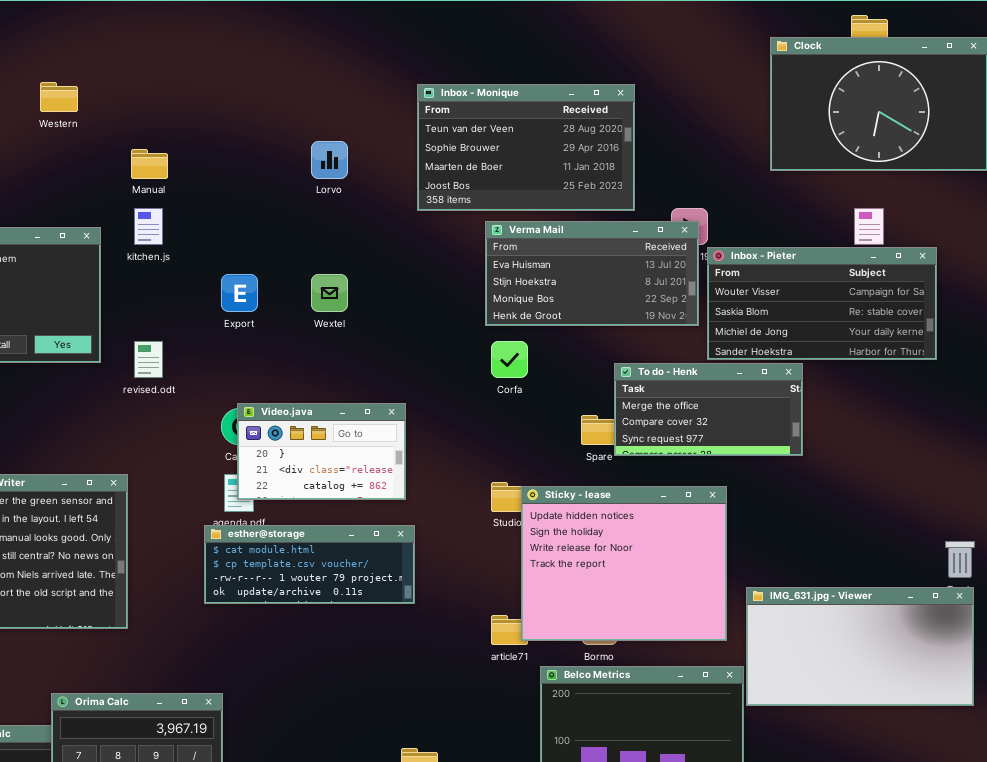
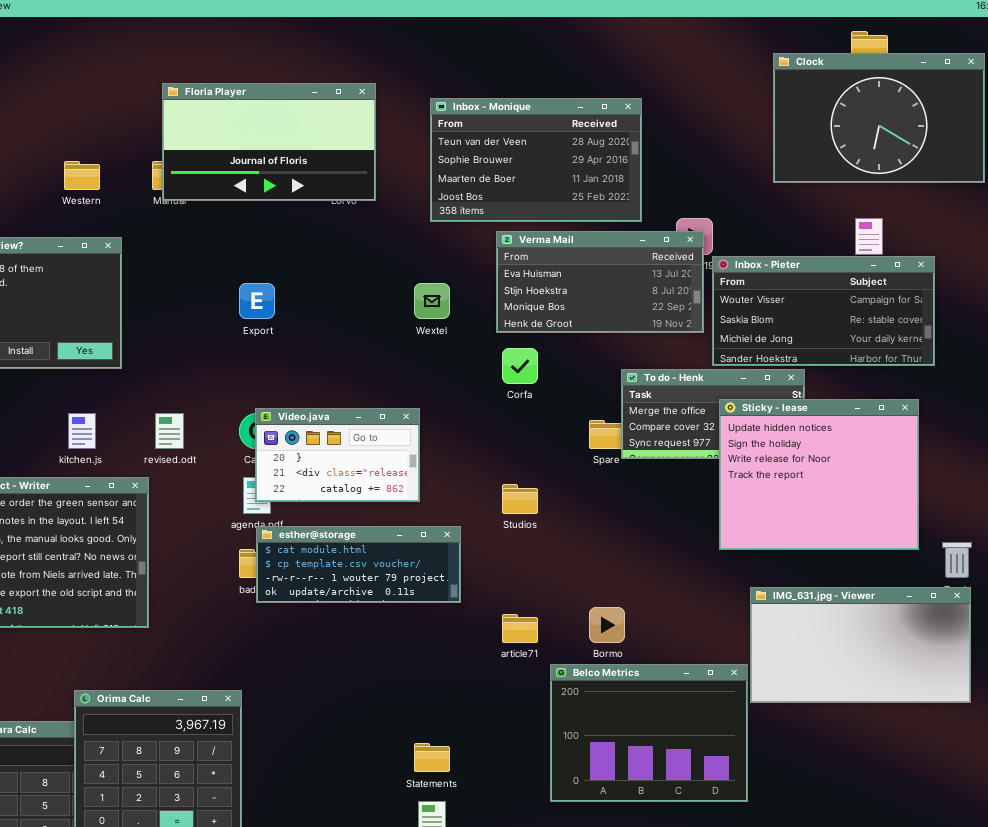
Floria Player: none -> [162,83,376,201], opened
Western: [40,82,78,112] -> [64,161,100,190], moved
kitchen.js: [134,208,163,245] -> [68,413,96,449], moved
Wextel: [311,274,348,312] -> [414,283,450,319], moved
revised.odt: [134,341,163,378] -> [155,413,184,449], moved
Sticky - lease: [521,486,727,641] -> [719,399,919,550], moved
esther@storage: [204,525,415,604] -> [256,526,461,603], moved

